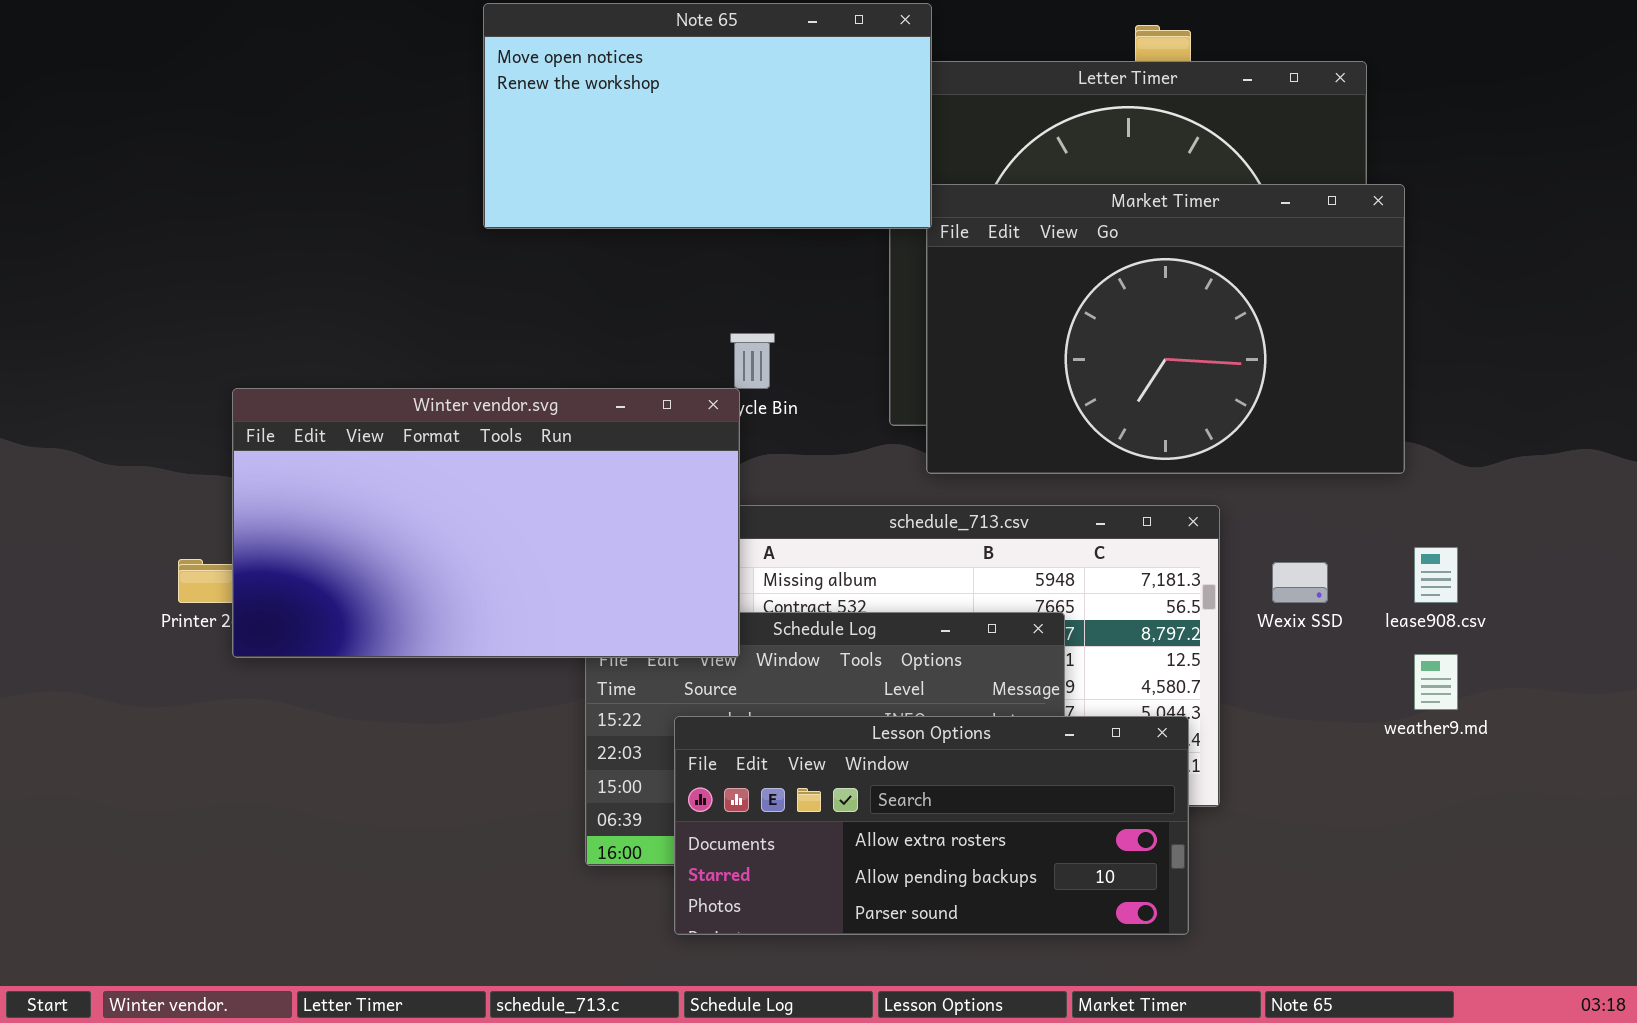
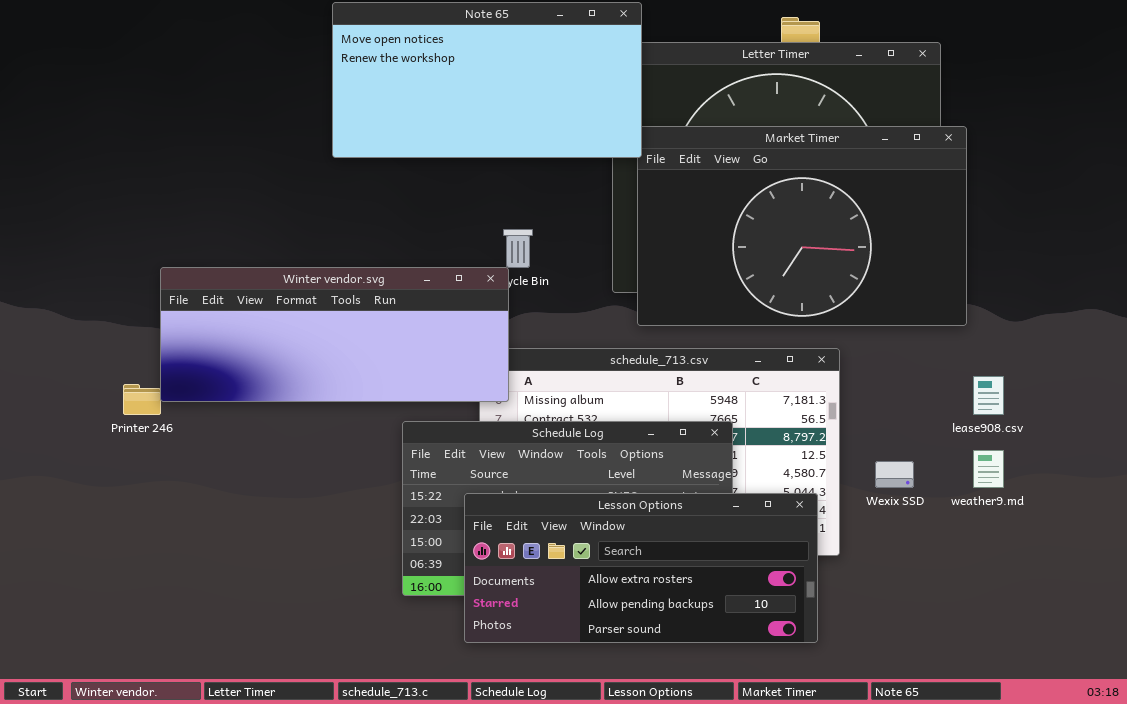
Winter vendor.svg: [232,388,740,658] -> [160,267,509,402], resized
Wexix SSD: [1272,562,1328,603] -> [875,461,914,488], moved

